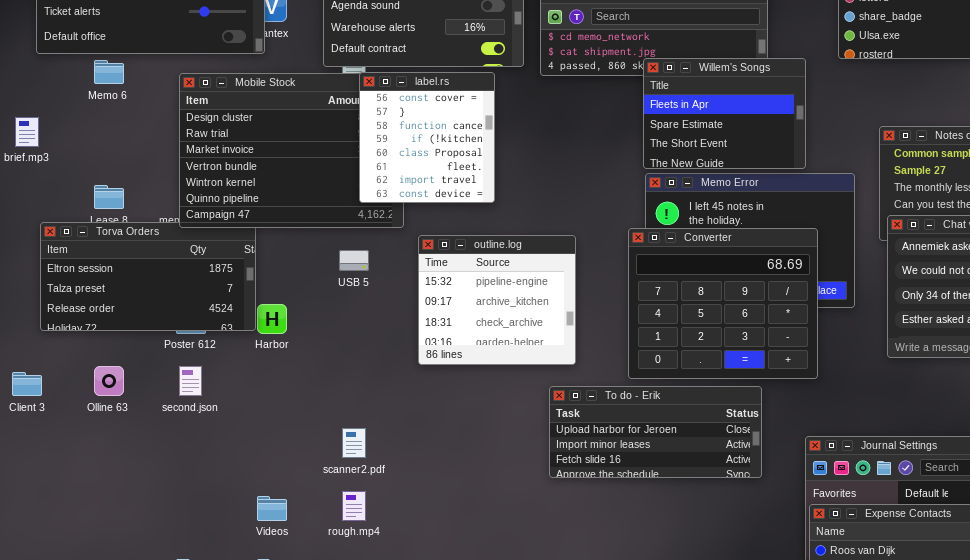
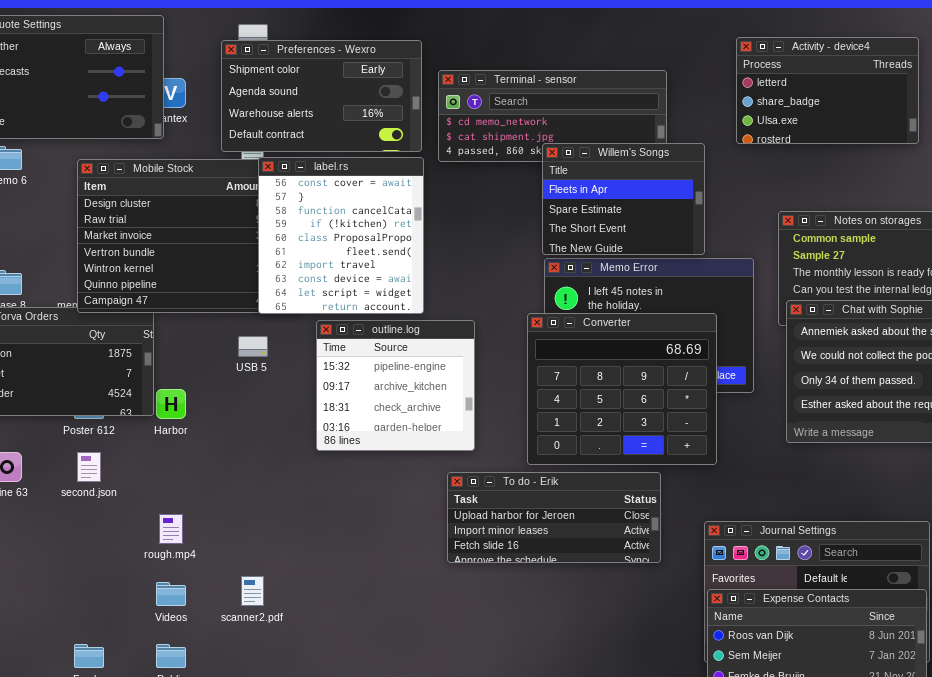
label.rs: [359,72,495,203] -> [258,157,424,314], resized
scanner2.pdf: [342,428,366,458] -> [241,576,264,606], moved
rough.mp4: [342,491,366,521] -> [159,514,183,544], moved

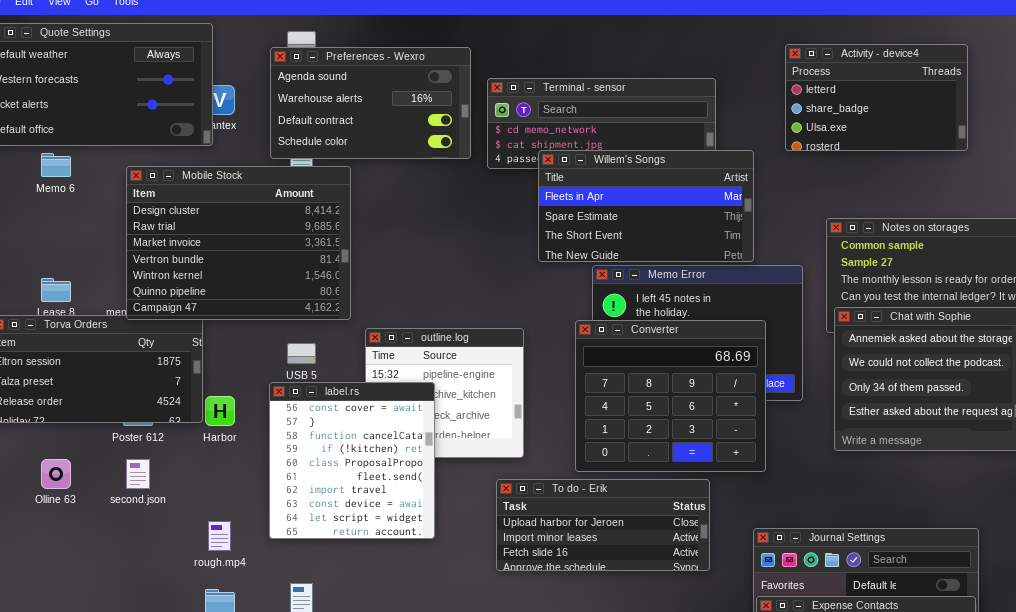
Preferences - Wexro: [221,40,422,152] -> [270,47,471,159], scrolled down 1 row
Willem's Songs: [542,143,705,255] -> [538,150,754,262], resized
label.rs: [258,157,424,314] -> [269,382,435,539], moved

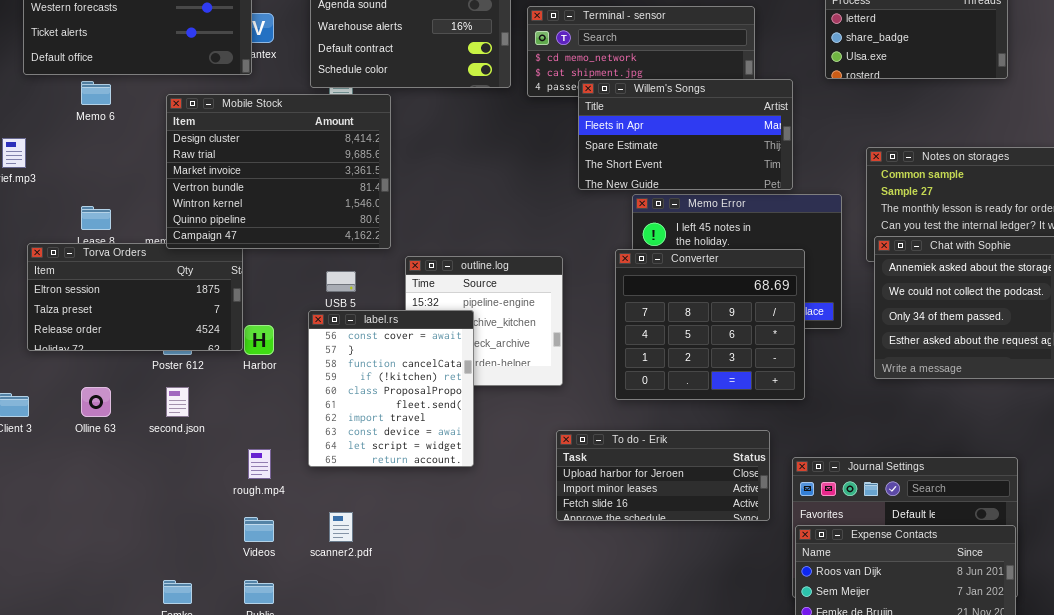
To do - Erik: [496,479,710,571] -> [556,430,770,521], moved

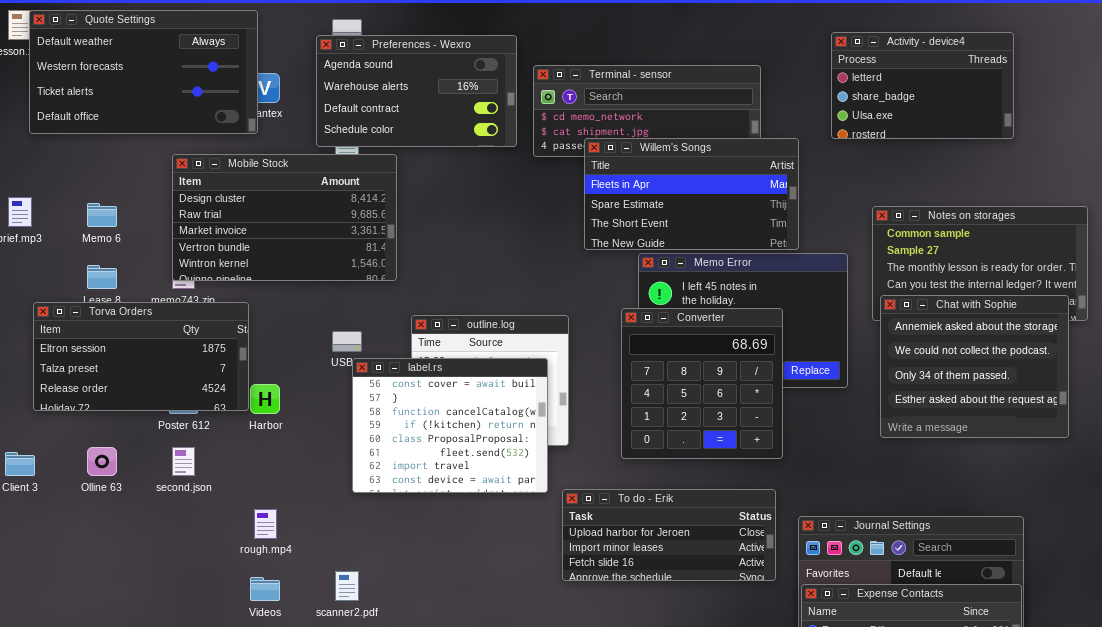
Memo 6: [81,81,111,105] -> [87,203,117,227], moved
Mobile Stock: [166,94,391,249] -> [172,154,397,281], resized
Converter: [615,249,805,400] -> [621,308,783,459], resized
label.rs: [308,310,474,467] -> [352,358,548,493], moved, resized

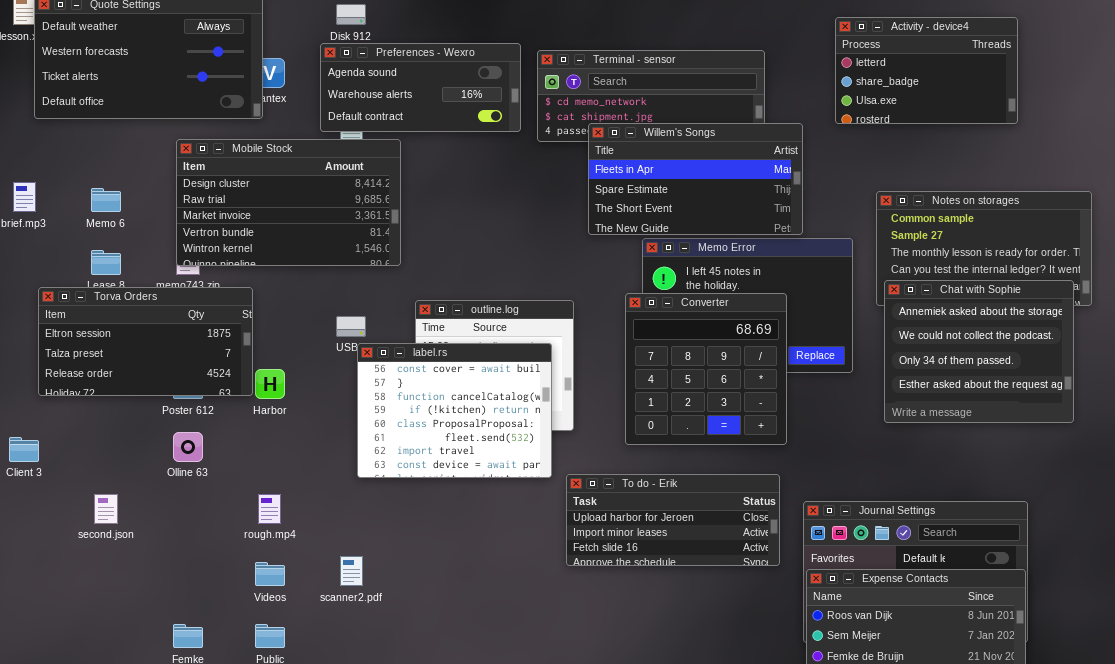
Preferences - Wexro: [316,35,517,147] -> [320,43,521,132], resized
Olline 63: [87,447,117,476] -> [173,432,203,462], moved
second.json: [172,447,195,476] -> [94,494,118,524], moved

